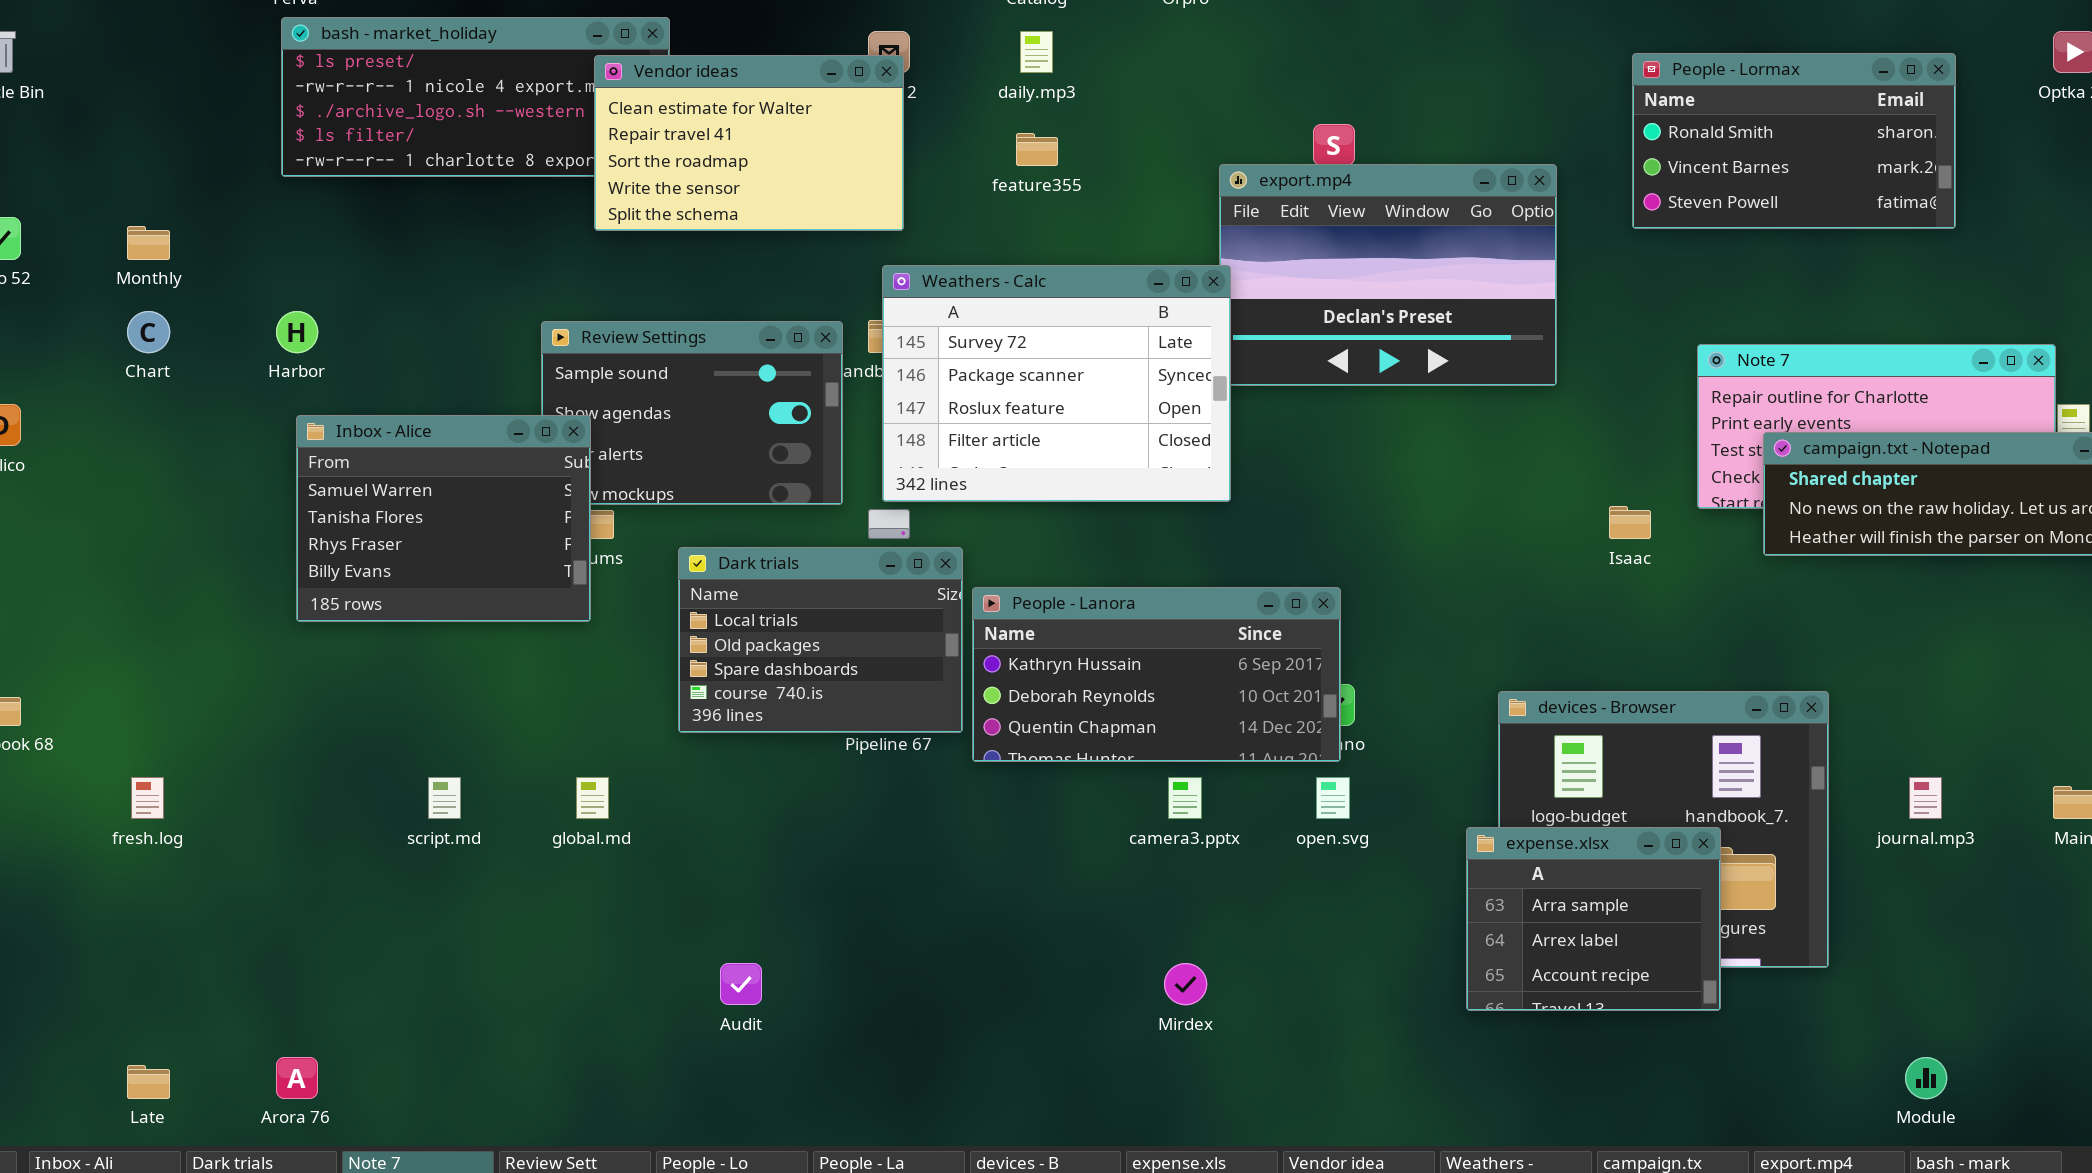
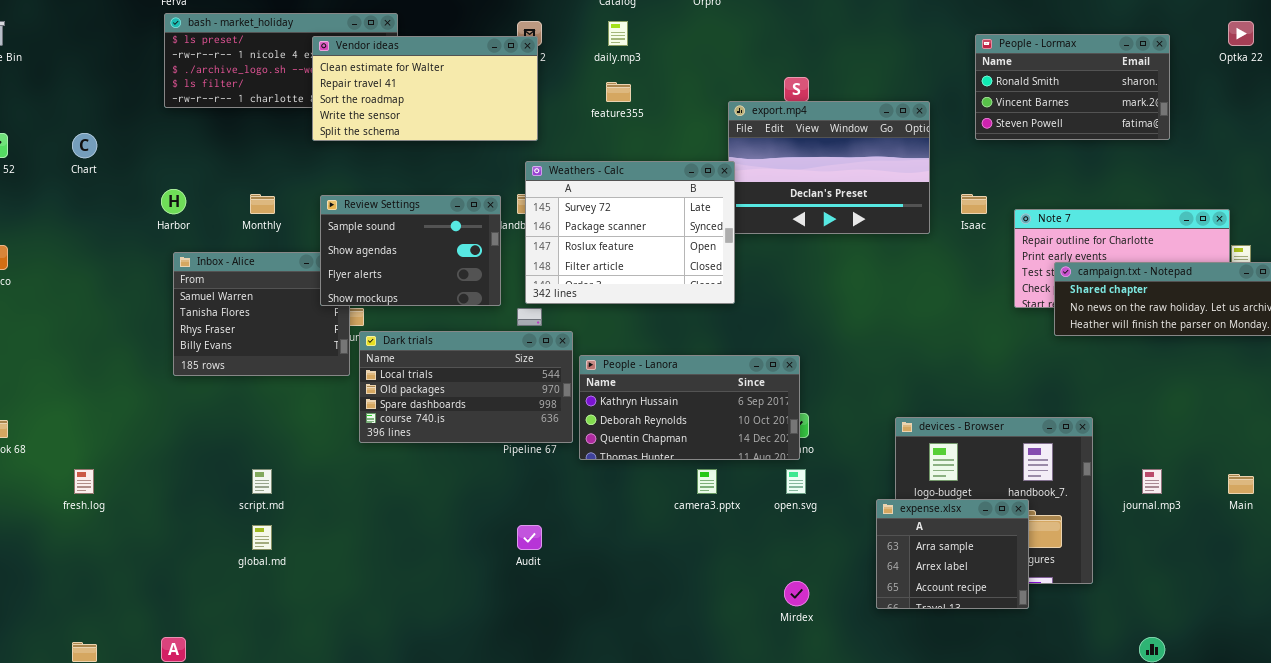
Vendor ideas: [594,55,904,231] -> [312,36,538,141], resized
Monthly: [127,226,170,260] -> [250,194,275,214], moved
Chart: [127,311,170,353] -> [72,133,97,158], moved
Review Settings: [541,321,843,505] -> [320,195,501,306], raised
Isaac: [1609,506,1651,539] -> [961,194,987,214], moved
Dark trials: [678,547,963,733] -> [359,331,573,443], resized
global.md: [576,777,609,819] -> [252,525,272,550], moved
Audit: [720,963,762,1005] -> [517,525,542,550], moved
Mirdex: [1164,963,1207,1005] -> [784,581,809,606], moved

